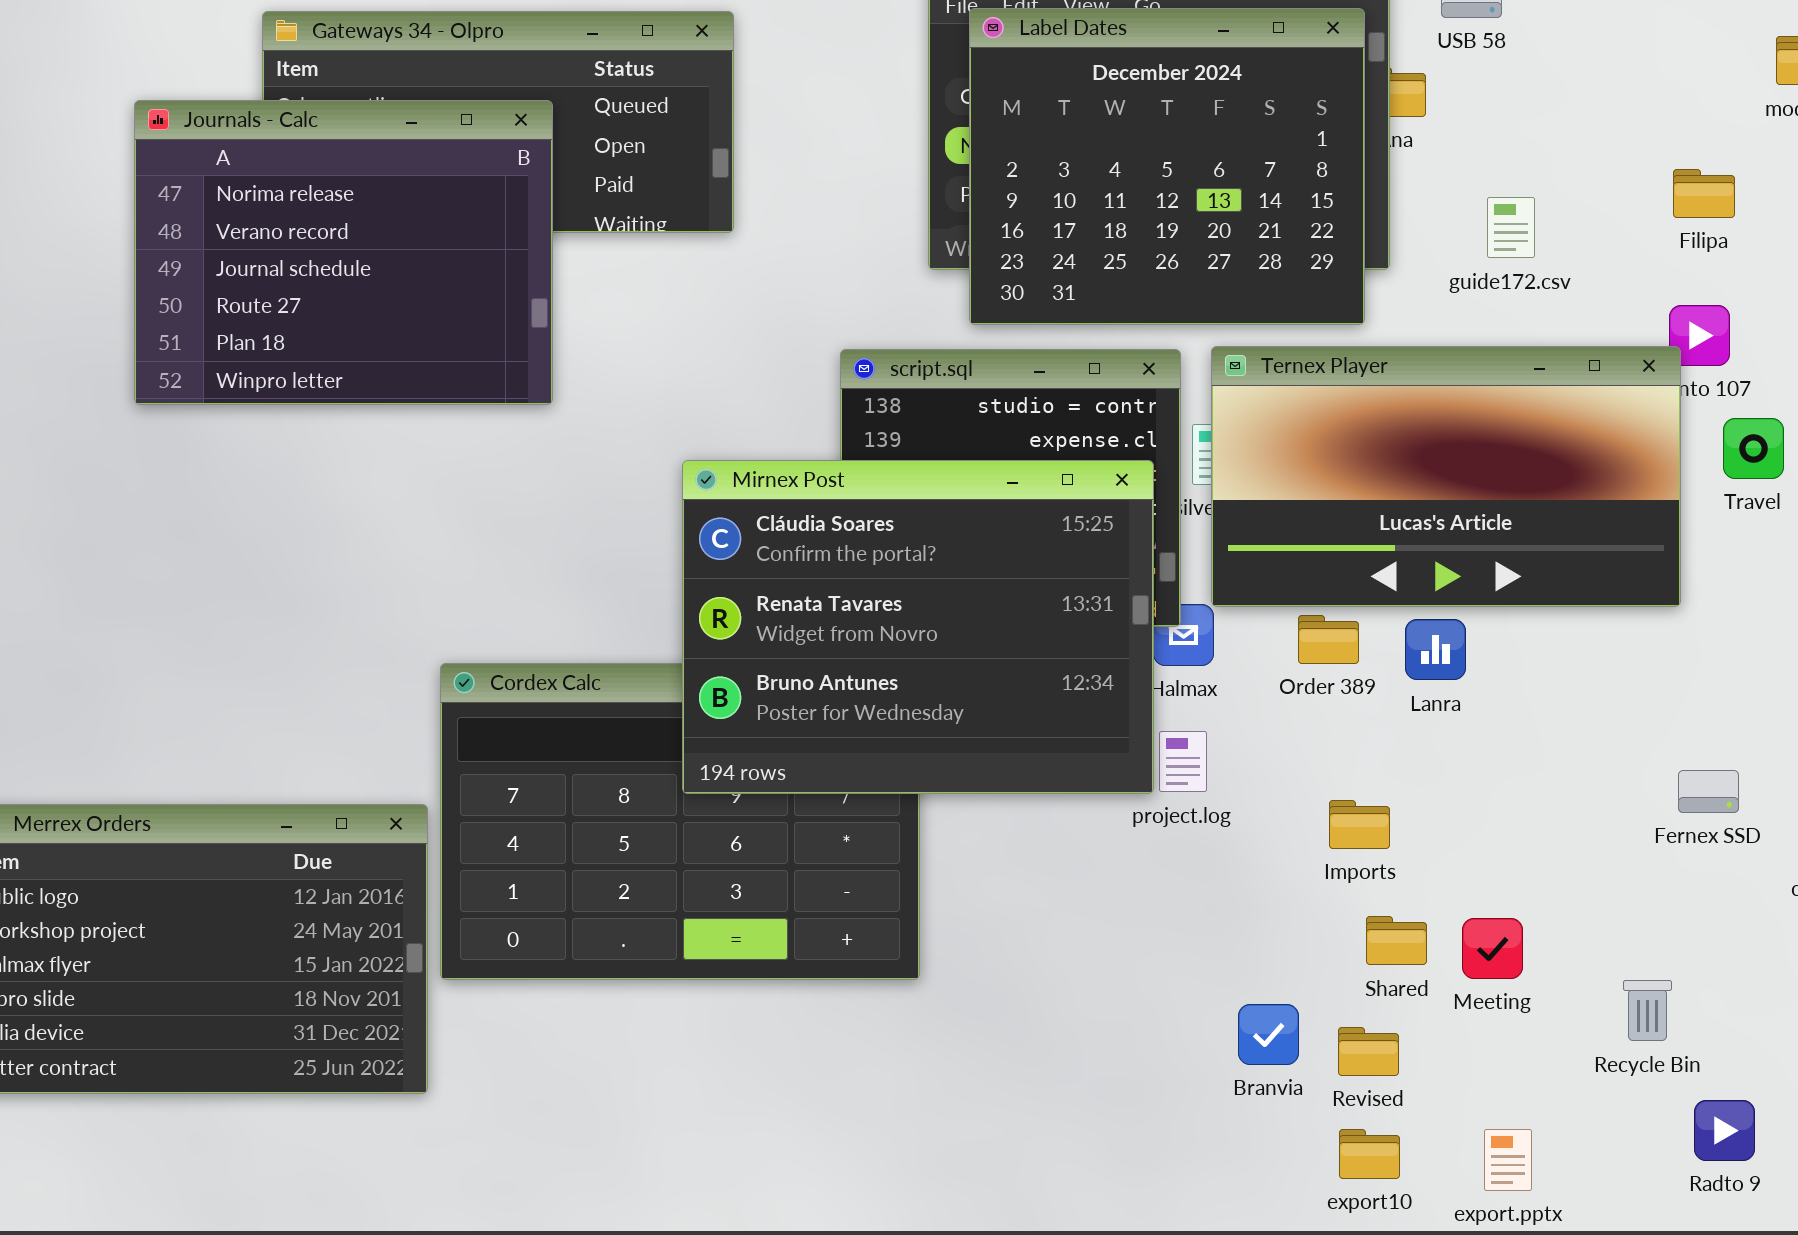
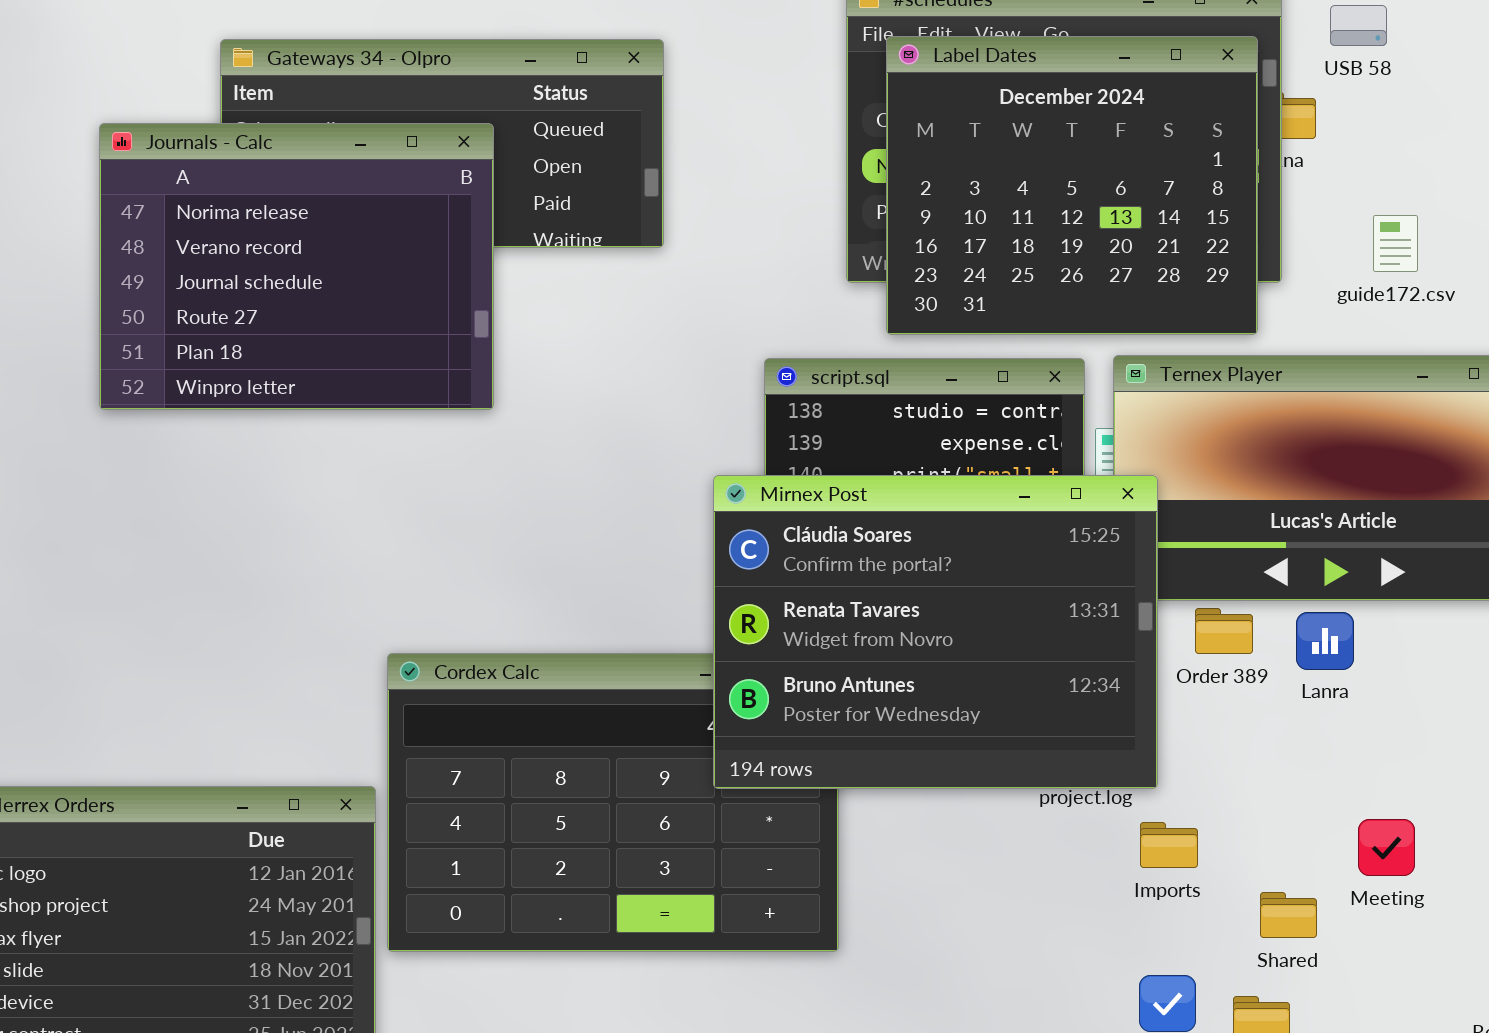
Mirnex Post: [682,460,1154,794] -> [713,475,1158,789], moved
Imports: [1329,800,1390,849] -> [1140,822,1198,868], moved
Meeting: [1462,918,1523,979] -> [1358,819,1415,876], moved

